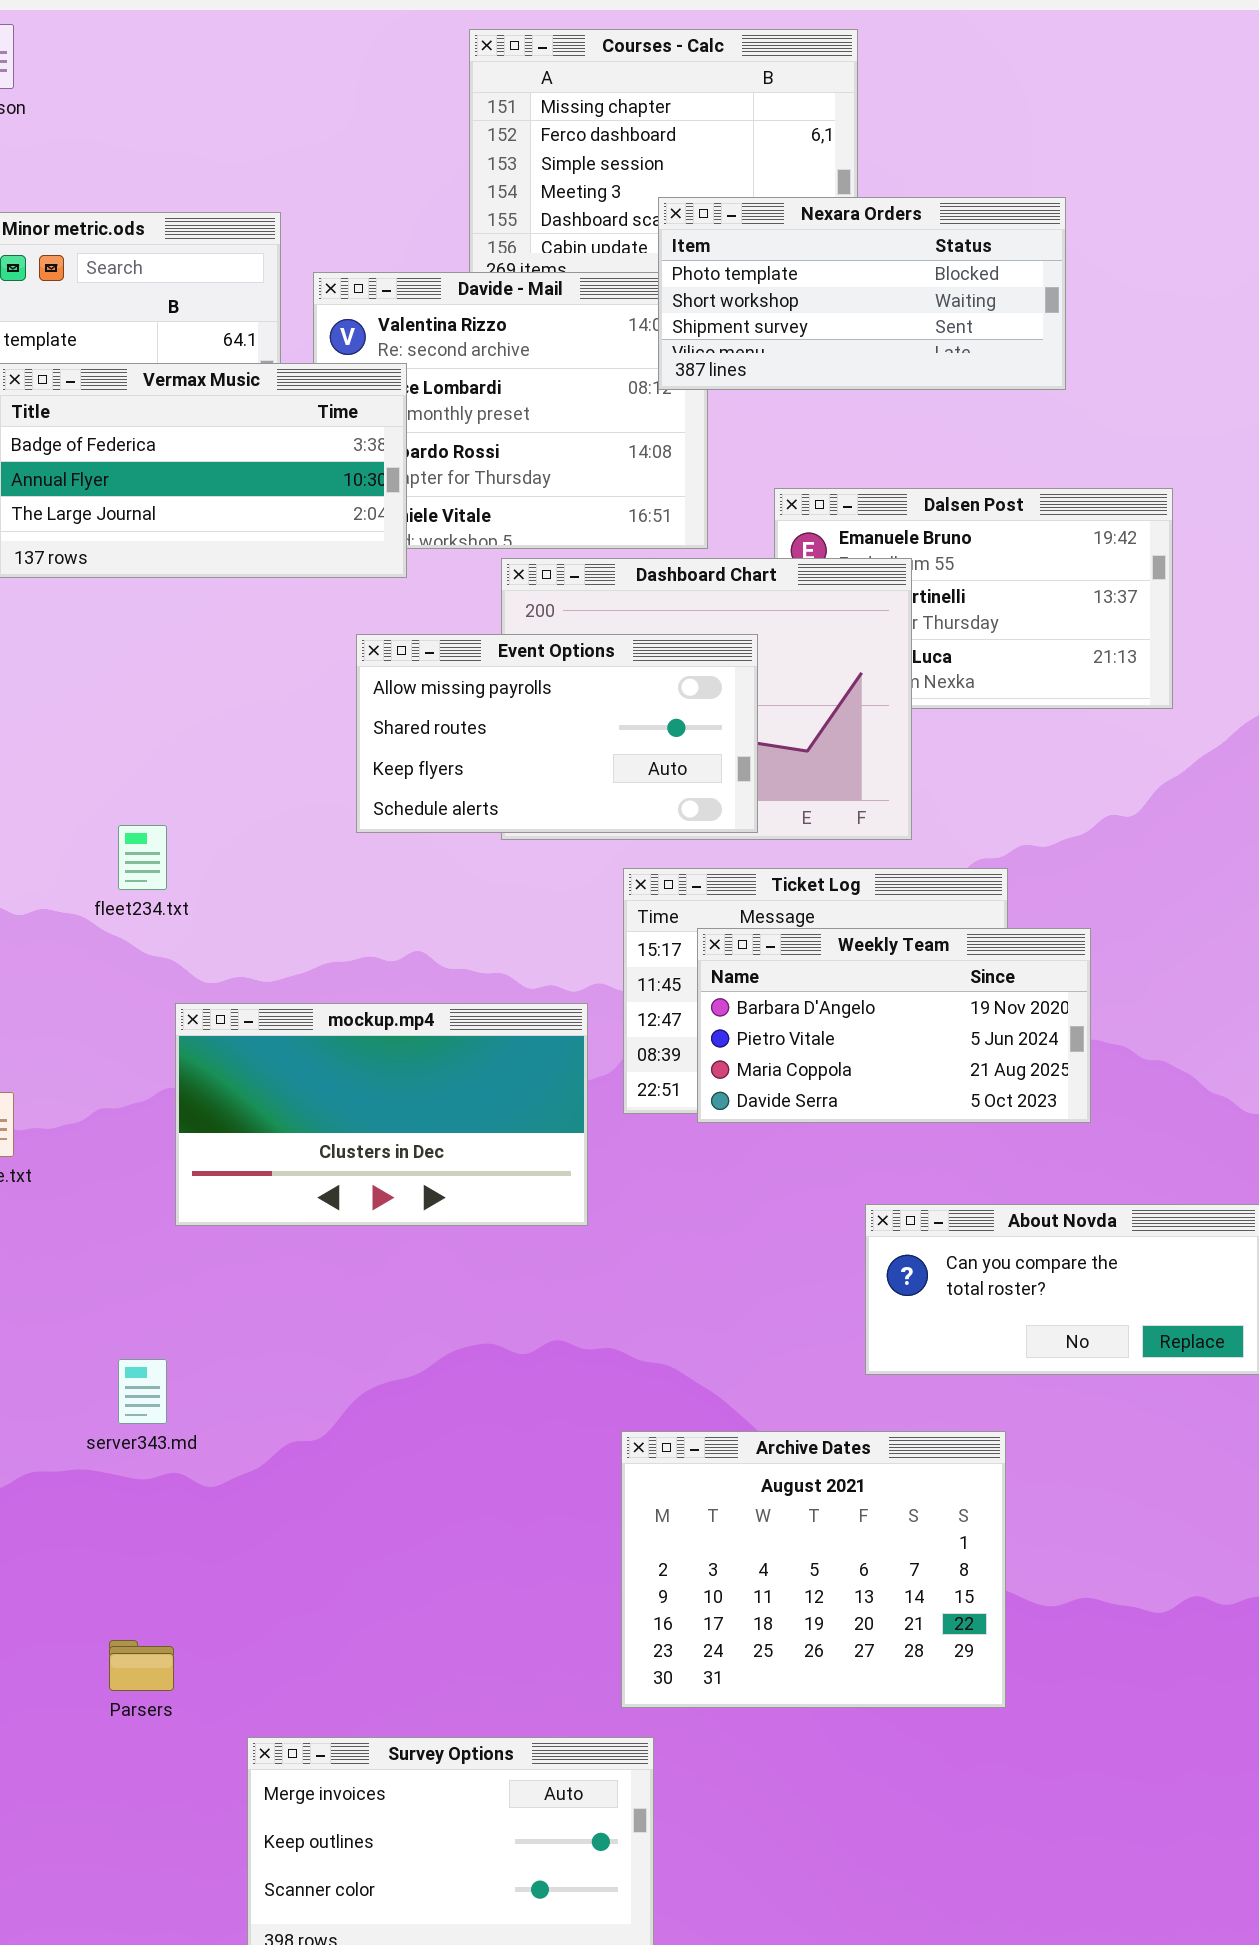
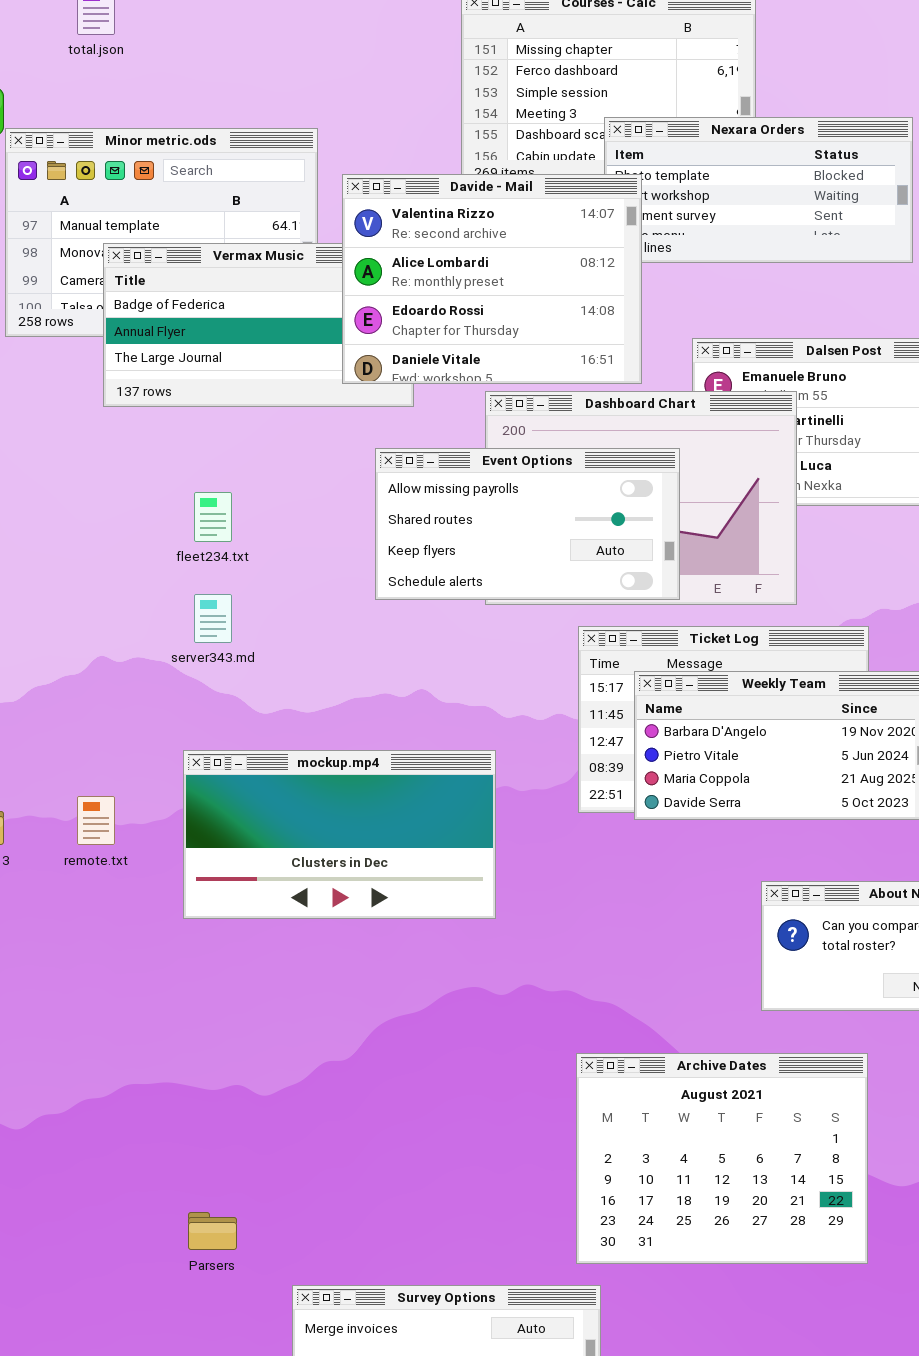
Davide - Mail: [313,272,708,549] -> [342,174,642,384], raised
fleet234.txt: [118,825,167,890] -> [194,492,232,542], moved
mockup.mp4: [175,1003,588,1226] -> [183,750,496,919], moved
server343.md: [118,1359,167,1424] -> [194,594,232,643], moved

